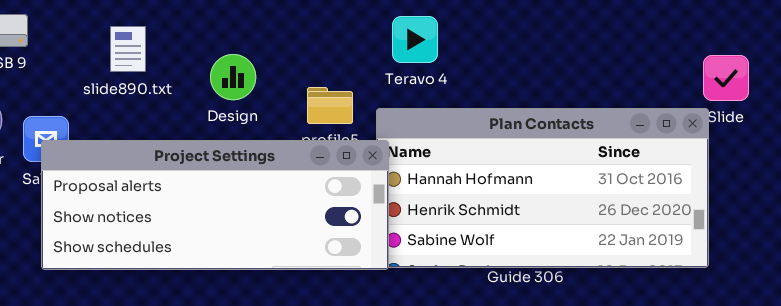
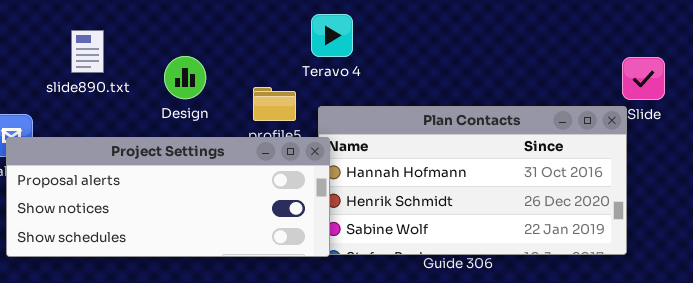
Teravo 4: [392,16,438,63] -> [311,14,353,57], moved

